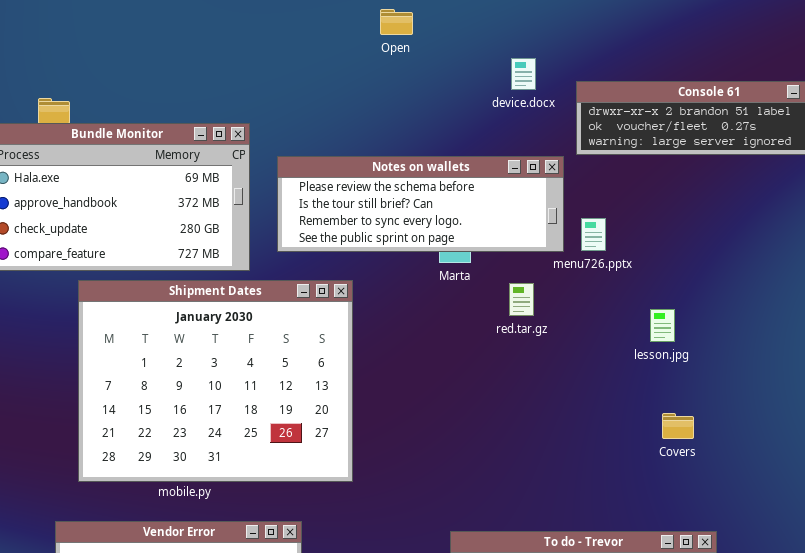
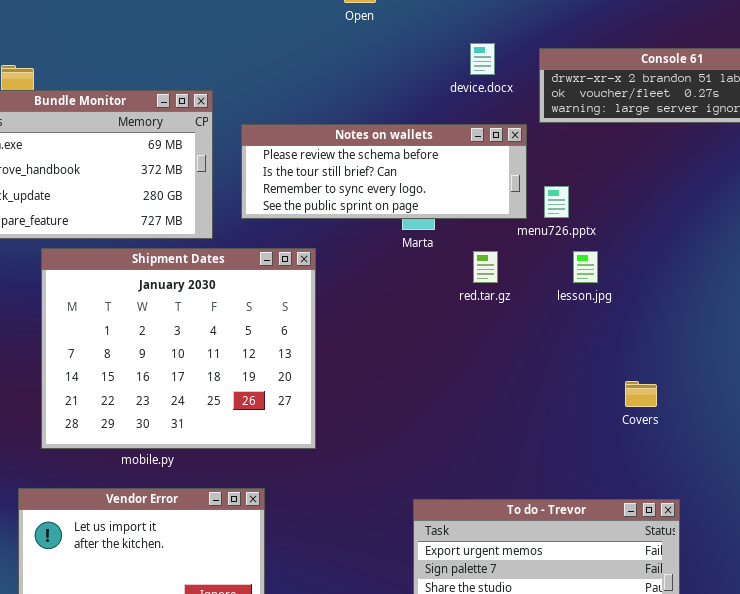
device.docx: [511,58,536,90] -> [470,43,495,75], moved
lesson.jpg: [650,309,675,342] -> [573,251,598,283], moved

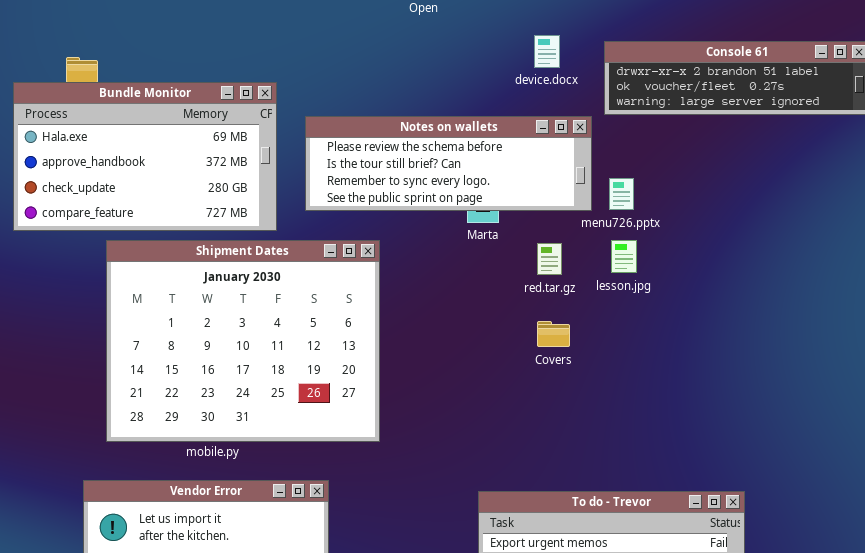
lesson.jpg: [573,251,598,283] -> [611,240,637,273], moved
Covers: [625,381,657,407] -> [537,321,570,347], moved

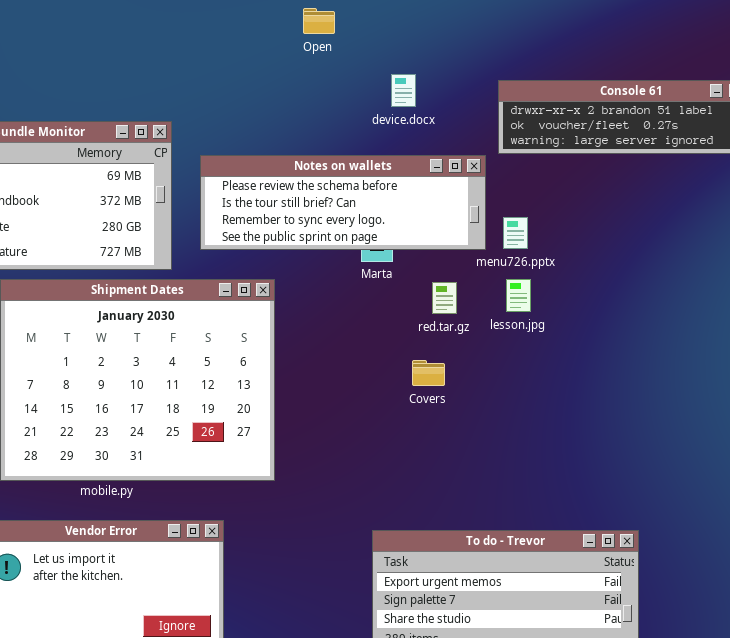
device.docx: [534,35,560,68] -> [391,74,416,107], moved
Covers: [537,321,570,347] -> [412,360,445,386], moved

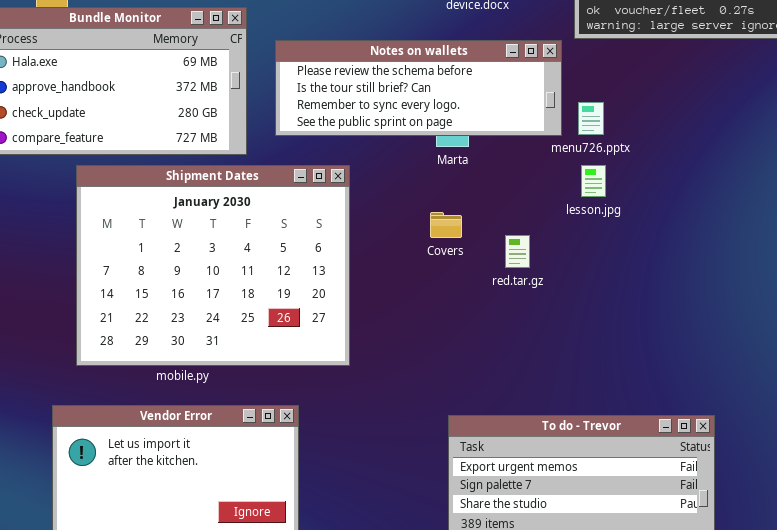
red.tar.gz: [432,282,457,314] -> [505,235,530,268], moved
Covers: [412,360,445,386] -> [430,212,462,238], moved

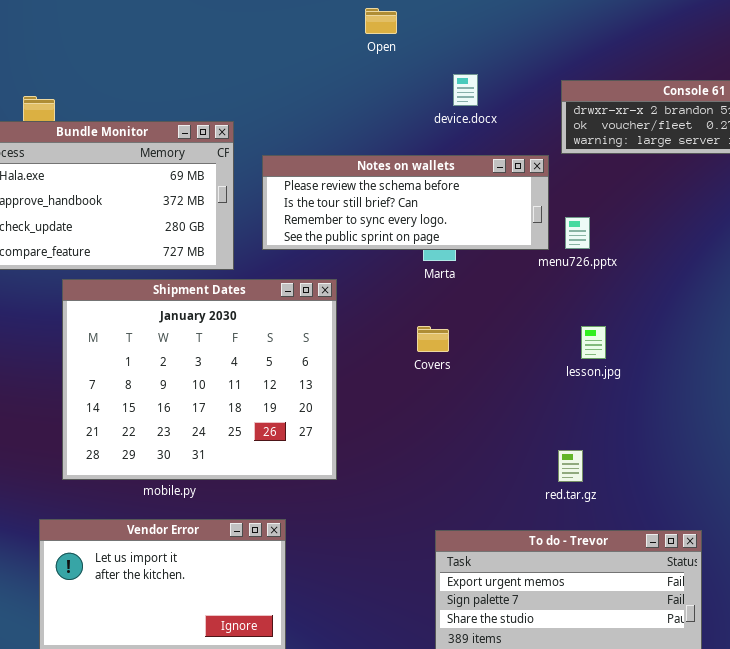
lesson.jpg: [581,165,606,197] -> [581,326,606,359], moved
red.tar.gz: [505,235,530,268] -> [558,450,583,482], moved

